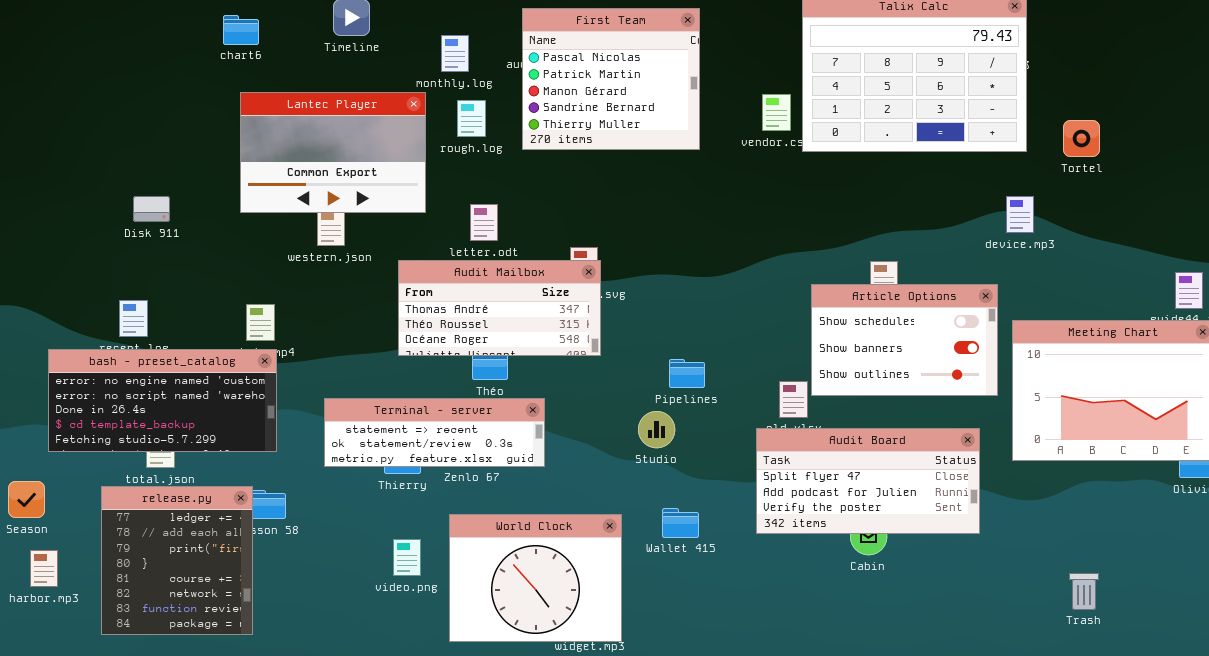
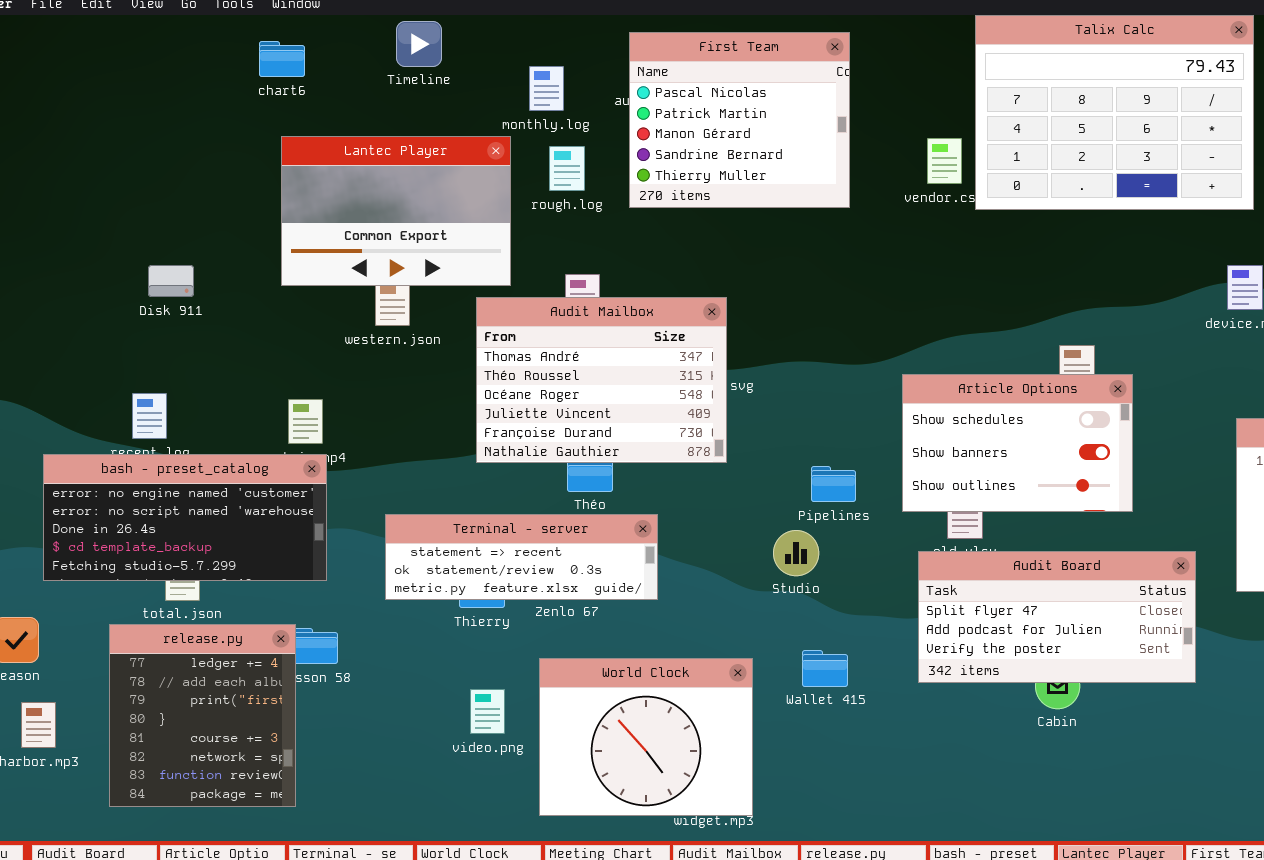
Audit Mailbox: [398,260,601,356] -> [476,297,727,463], resized
Article Options: [811,284,998,396] -> [902,374,1133,512], moved

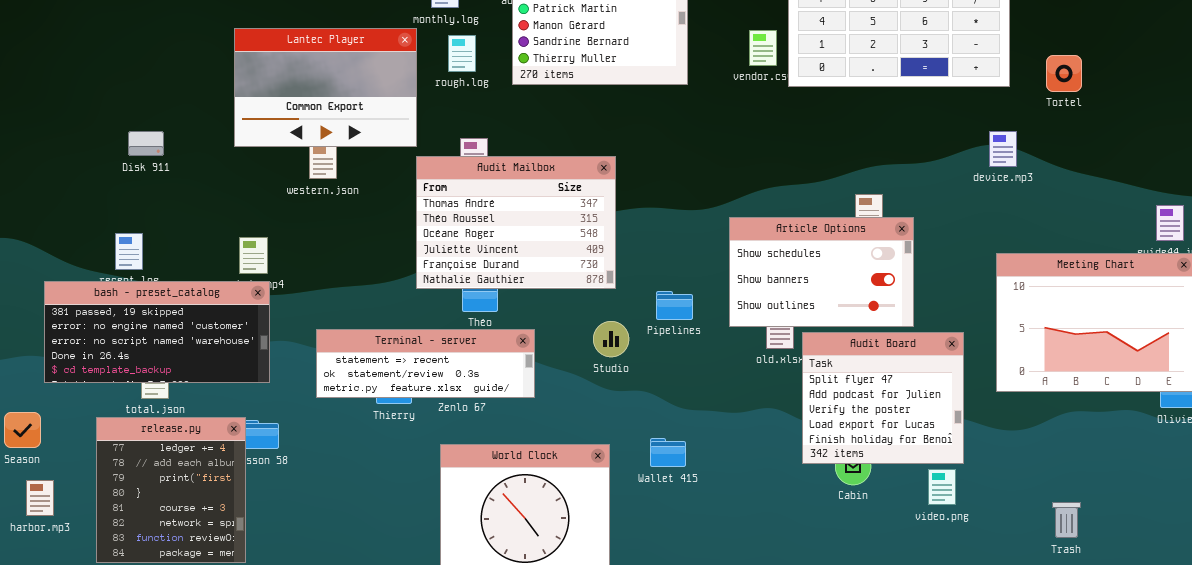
Audit Mailbox: [476,297,727,463] -> [416,156,616,289], moved
bash - preset_catalog: [43,454,327,581] -> [44,281,270,383], scrolled up 1 row
Studio: [773,530,819,576] -> [593,321,629,357], moved
Audit Board: [918,551,1196,683] -> [802,332,964,464], resized
video.png: [470,689,505,734] -> [928,469,956,505], moved

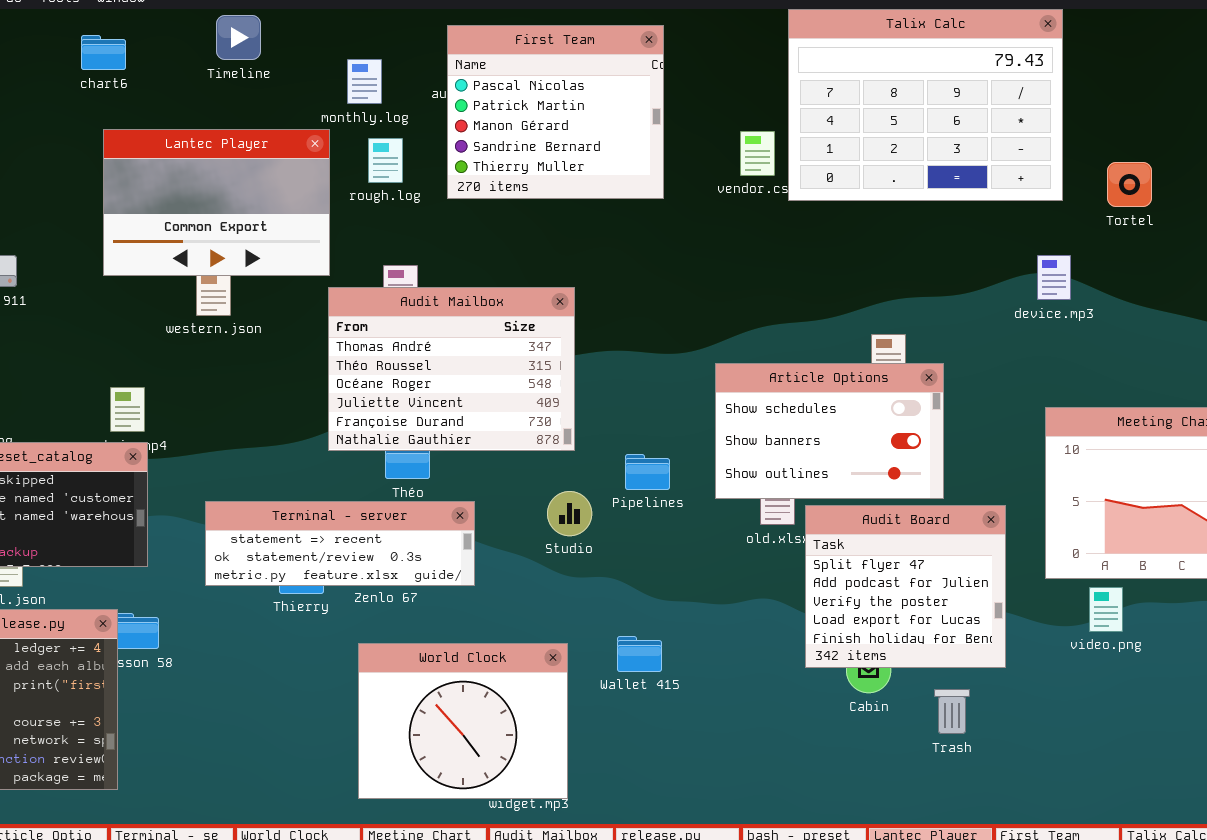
video.png: [928,469,956,505] -> [1089,587,1123,632], moved
Trash: [1052,502,1081,538] -> [934,689,970,734], moved

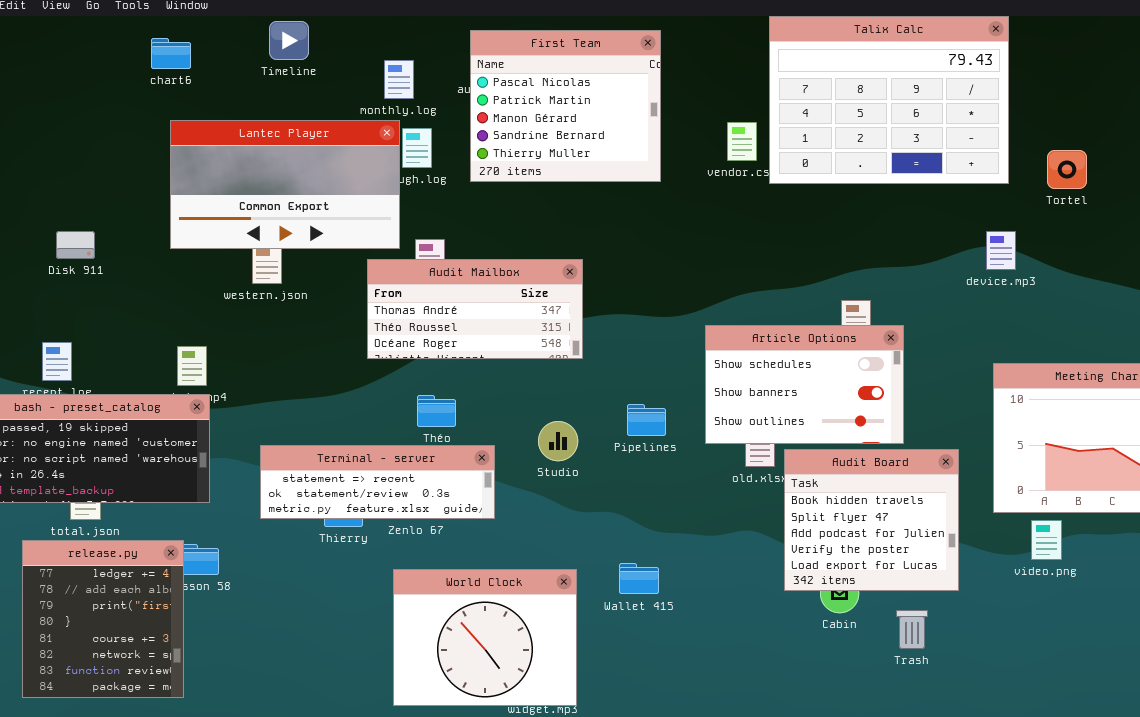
Lantec Player: [103,129,330,276] -> [170,120,400,249], resized
Audit Mailbox: [328,287,575,451] -> [367,259,583,359], resized
Studio: [547,491,592,536] -> [538,421,578,461], moved
Audit Board: [805,505,1006,668] -> [784,449,959,591], scrolled up 1 row

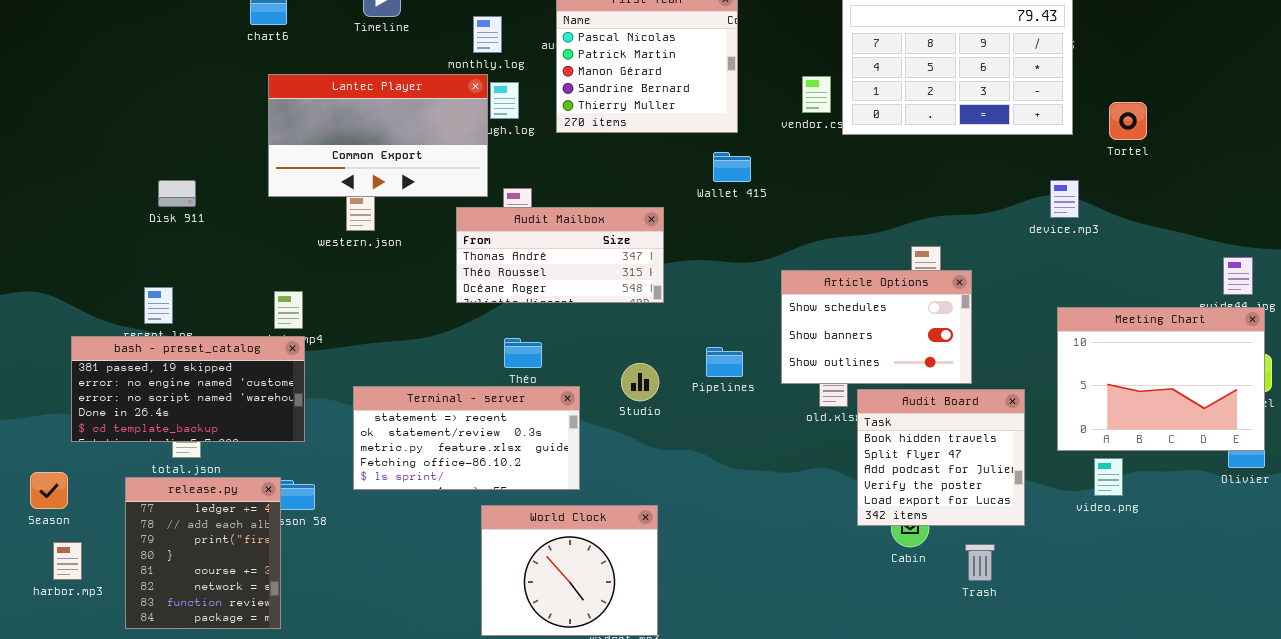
Terminal - server: [260,445,495,519] -> [353,386,580,490], resized
Wallet 415: [619,563,659,594] -> [713,152,751,182], moved

